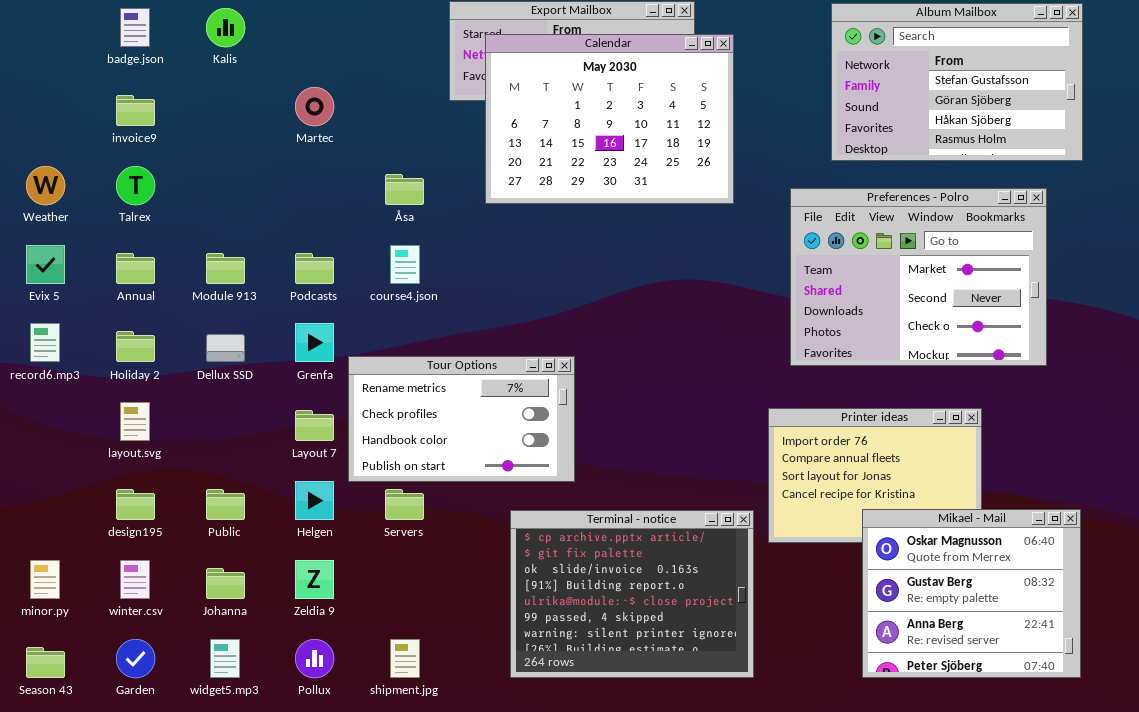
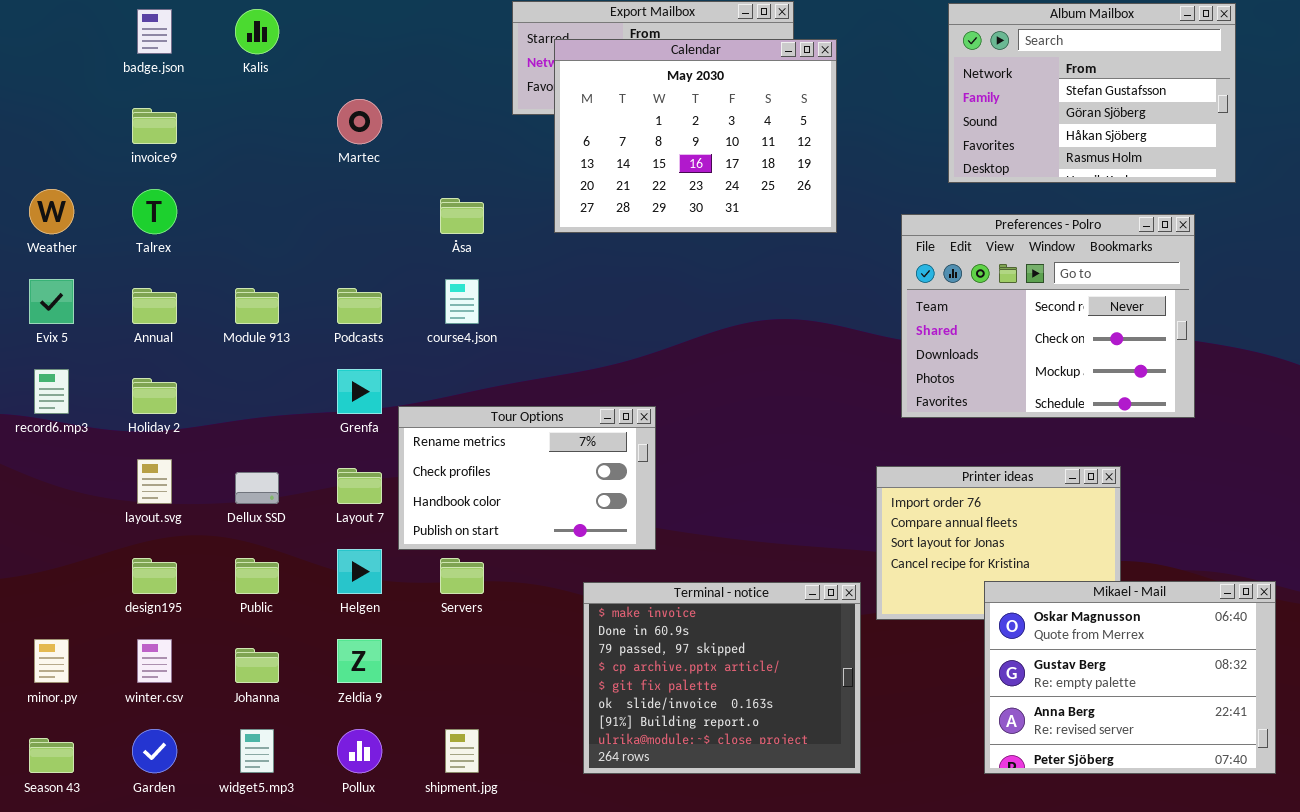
Preferences - Polro: [790,188,1047,366] -> [901,214,1195,418], scrolled down 1 row
Dellux SSD: [206,334,245,362] -> [235,472,279,504], moved
Mikael - Mail: [862,509,1081,678] -> [984,581,1276,774], resized
Terminal - notice: [510,510,754,678] -> [583,582,861,774], scrolled up 3 rows

